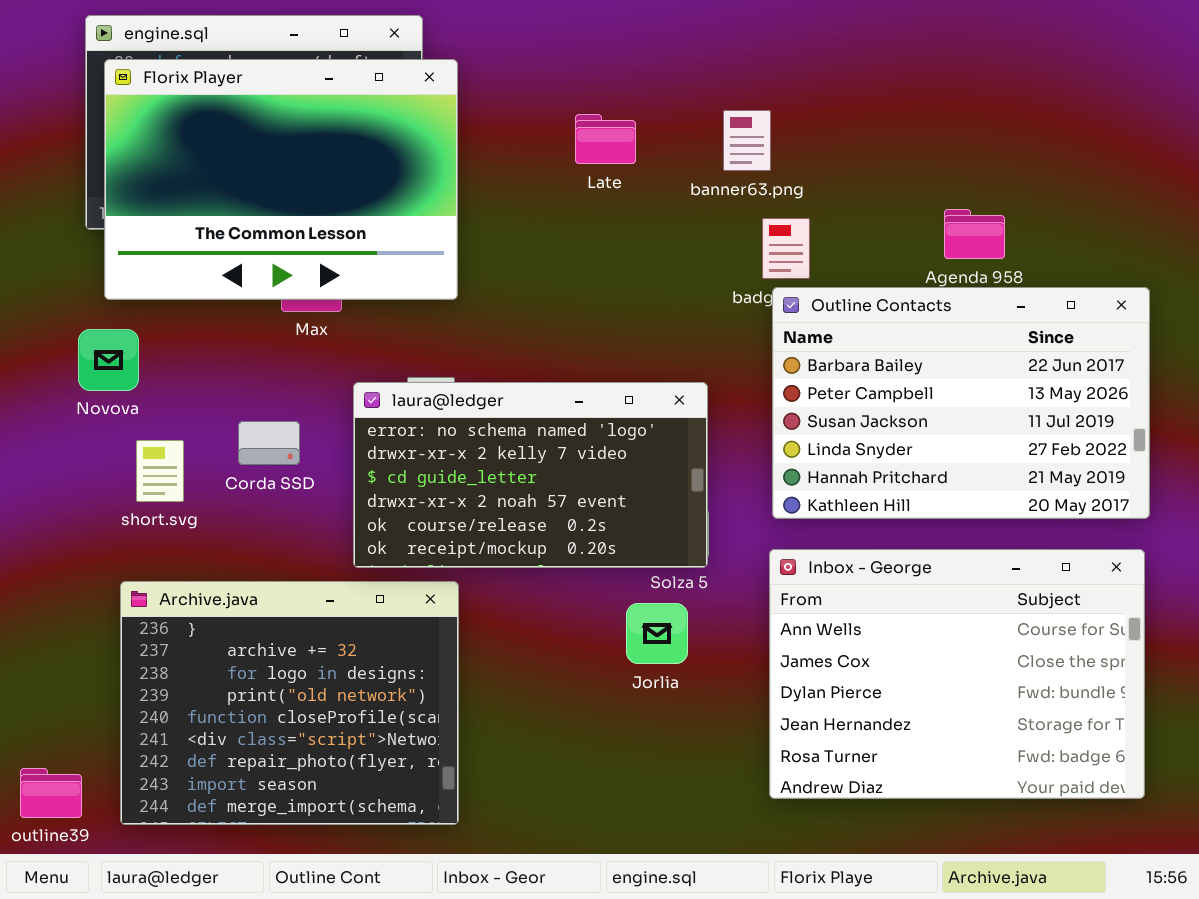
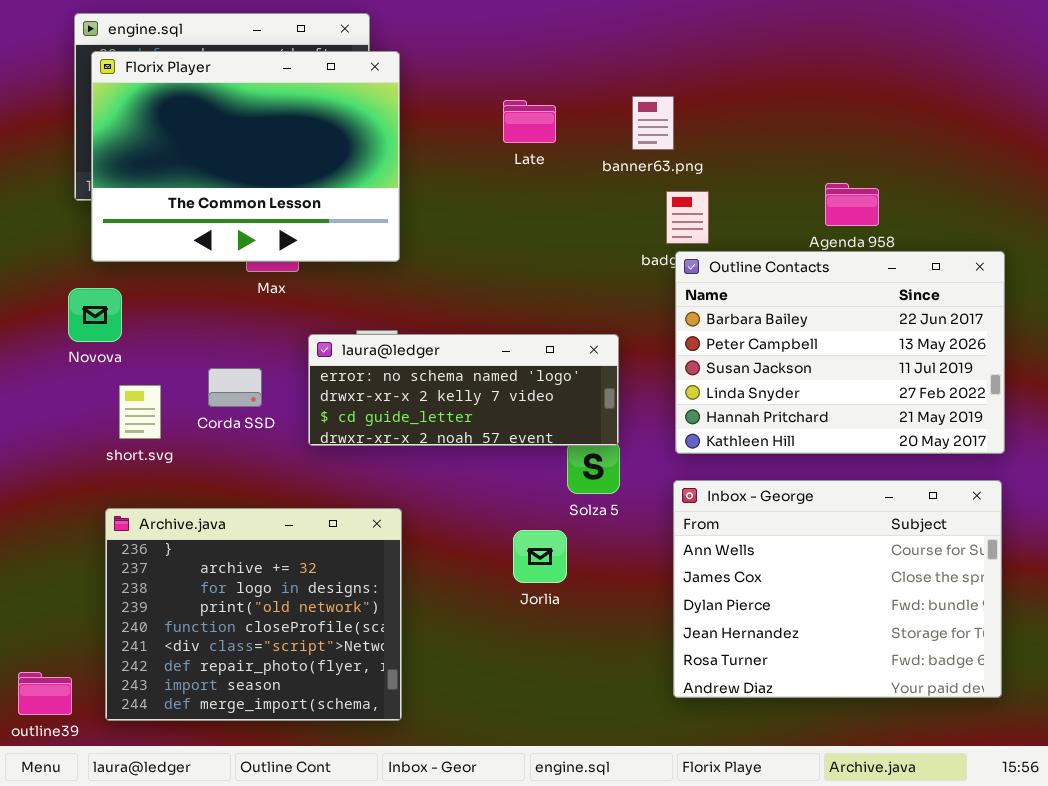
laura@ledger: [353,382,708,568] -> [308,334,619,446], resized
Jorlia: [626,603,688,664] -> [513,530,567,583], moved

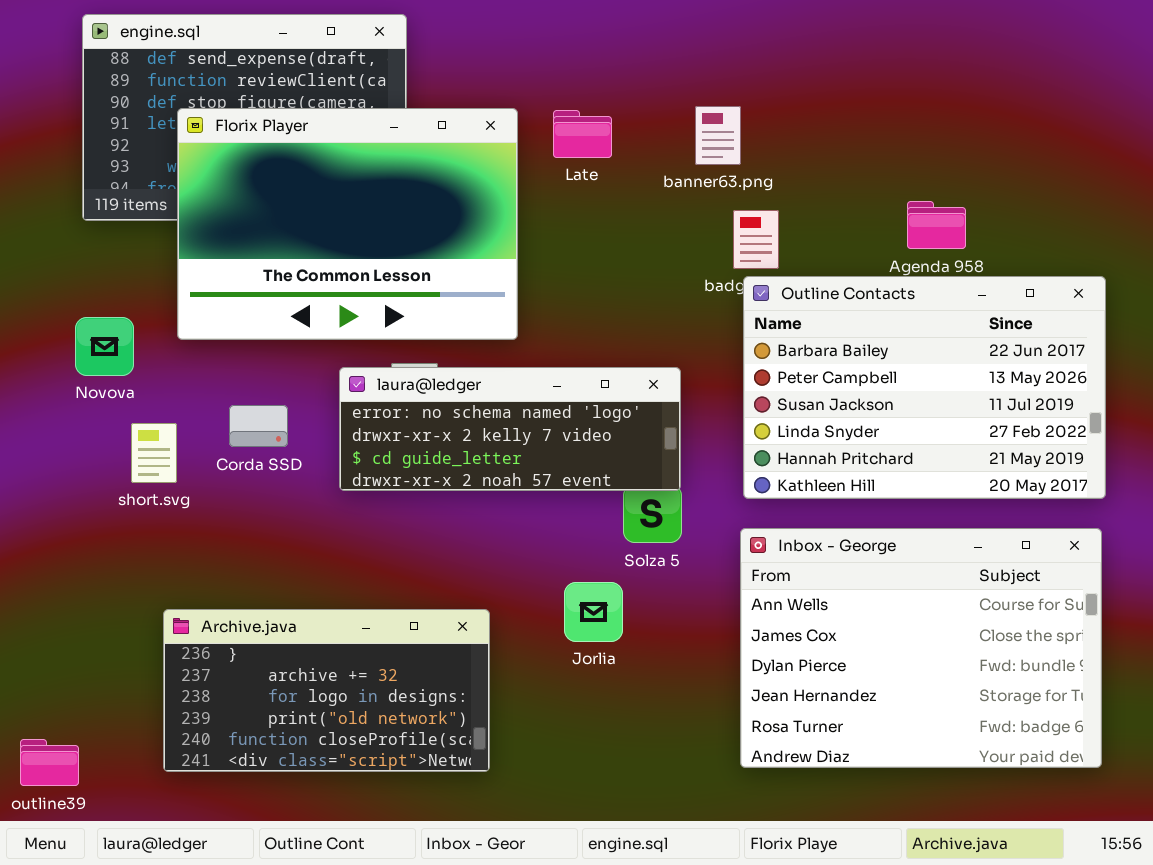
Florix Player: [91,51,400,262] -> [177,108,518,340], moved
Archive.java: [105,508,402,721] -> [163,609,490,772], moved, resized

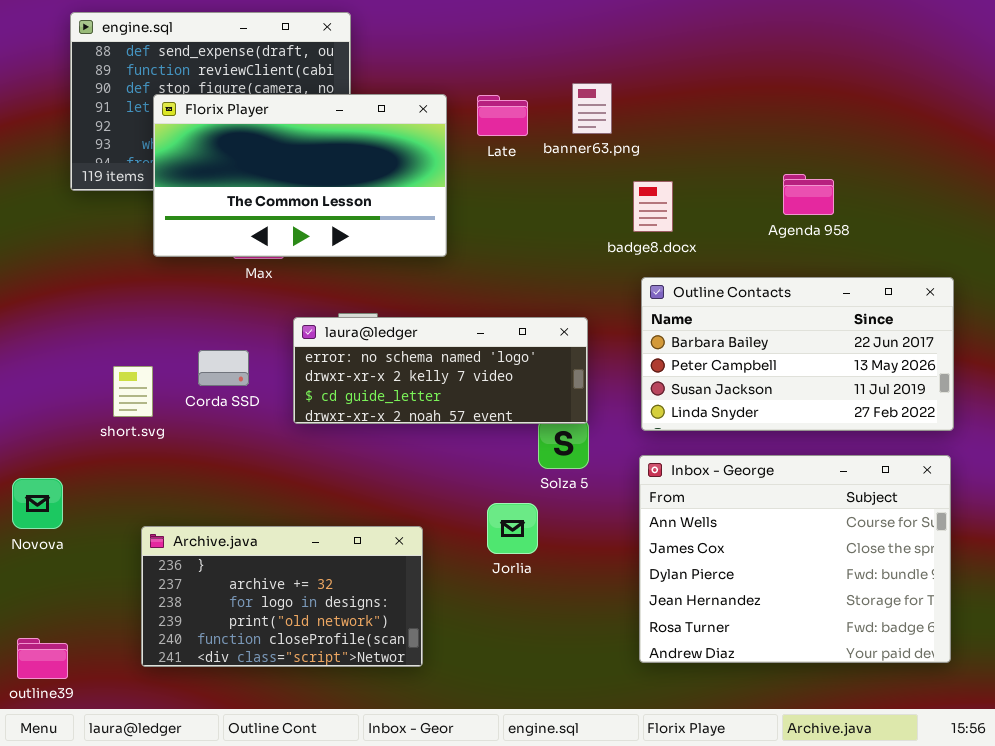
banner63.png: [695,106,741,165] -> [572,83,612,134], moved
Florix Player: [177,108,518,340] -> [153,94,447,257], resized
Outline Contacts: [743,276,1106,499] -> [641,277,954,431], resized
Novova: [75,317,134,376] -> [12,478,63,529], moved

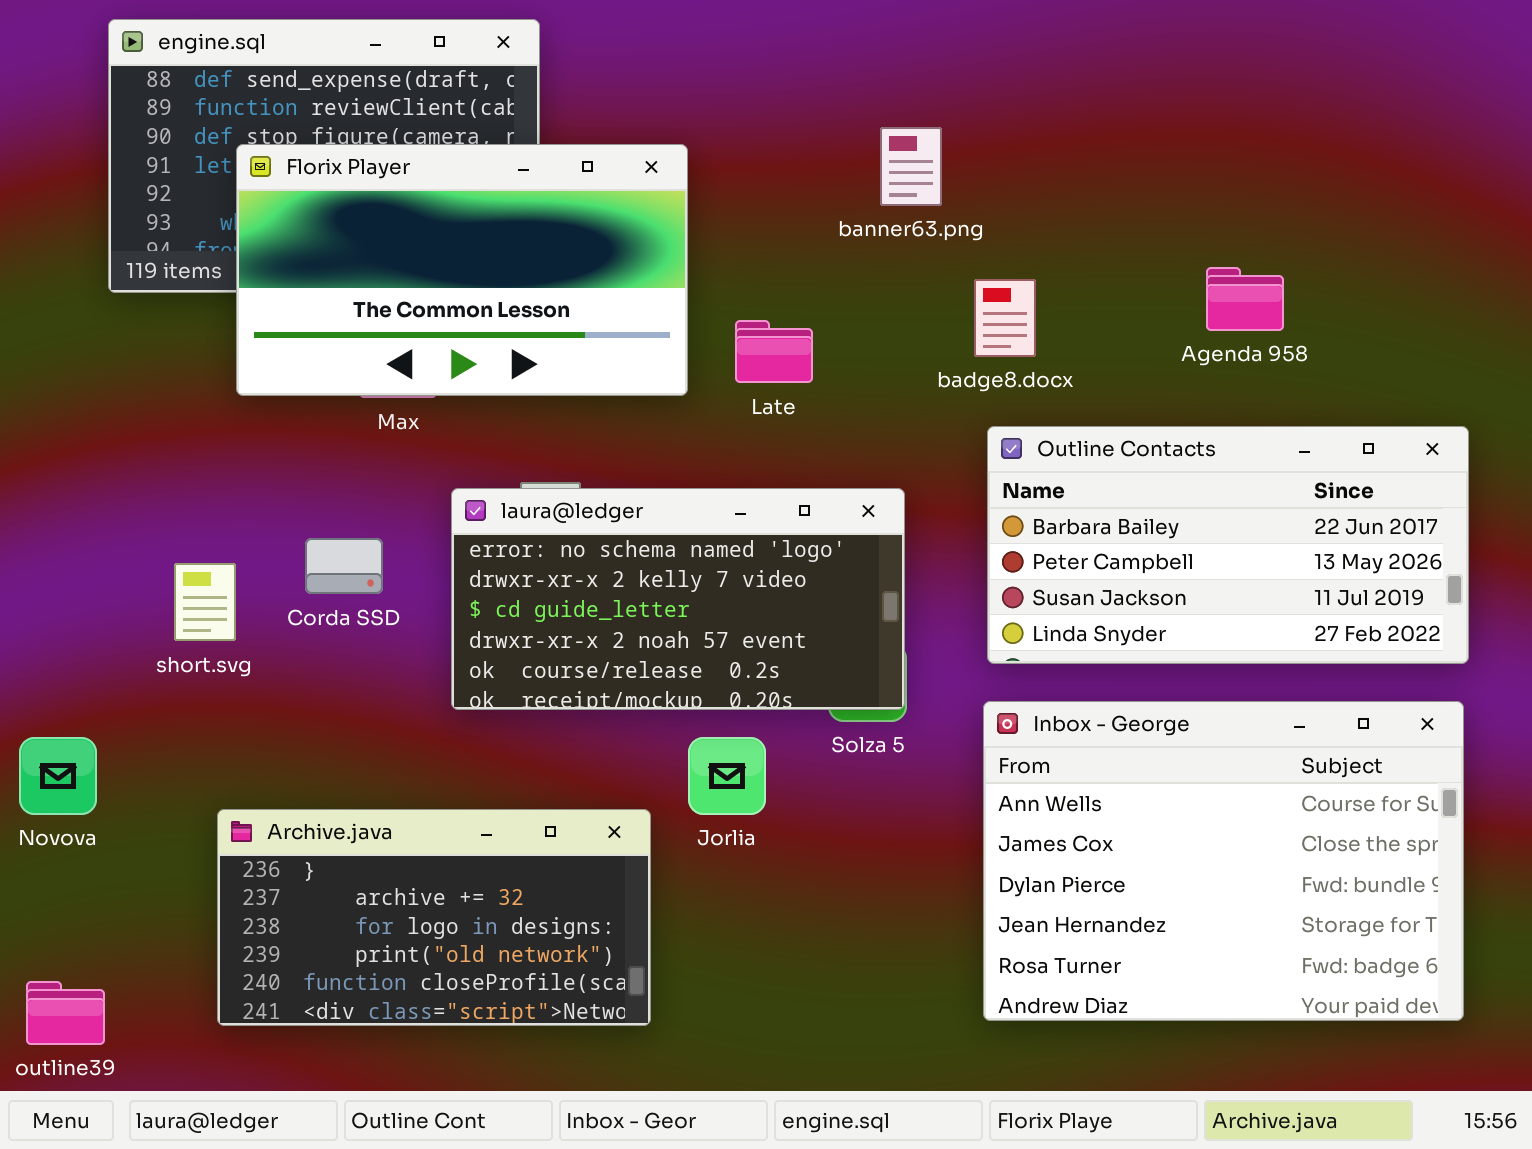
Late: [477,95,528,136] -> [735,320,813,383], moved
laura@ledger: [293,317,588,424] -> [451,488,905,710], resized
Jorlia: [487,503,538,554] -> [688,737,766,815], moved

